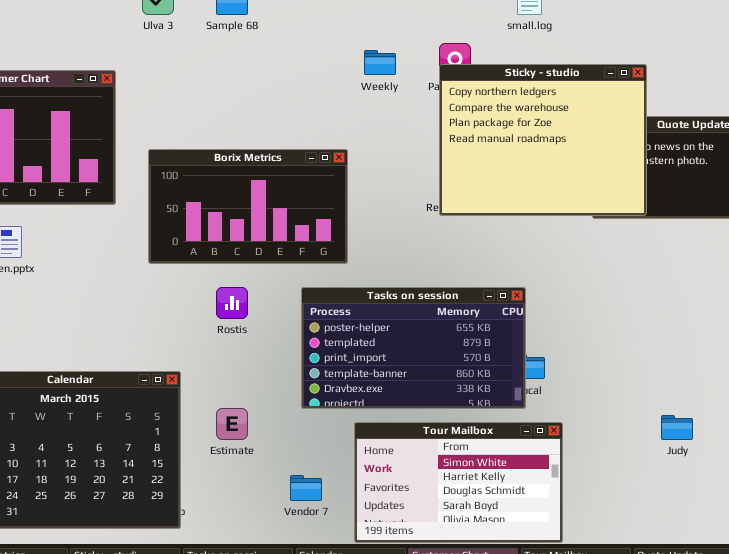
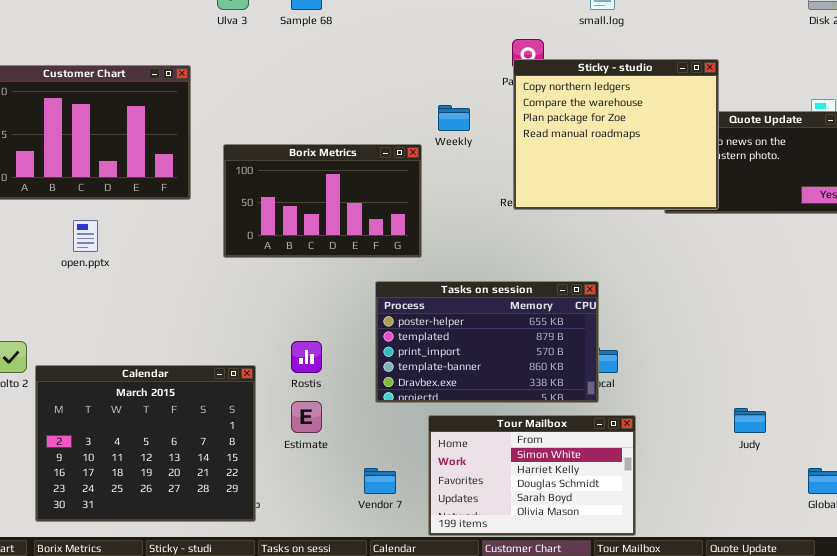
Weekly: [364,50,396,75] -> [438,105,470,131], moved
Rostis: [216,287,248,319] -> [291,341,322,373], moved

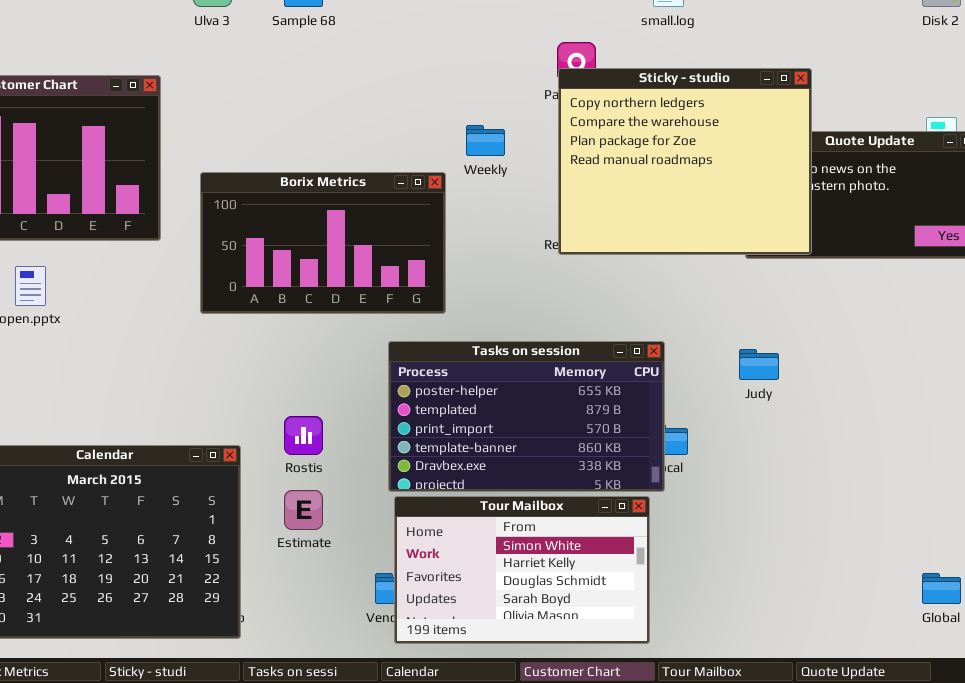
Judy: [734,408,766,433] -> [739,349,779,380], moved
Tour Mailbox: [428,415,636,536] -> [394,496,650,644], moved

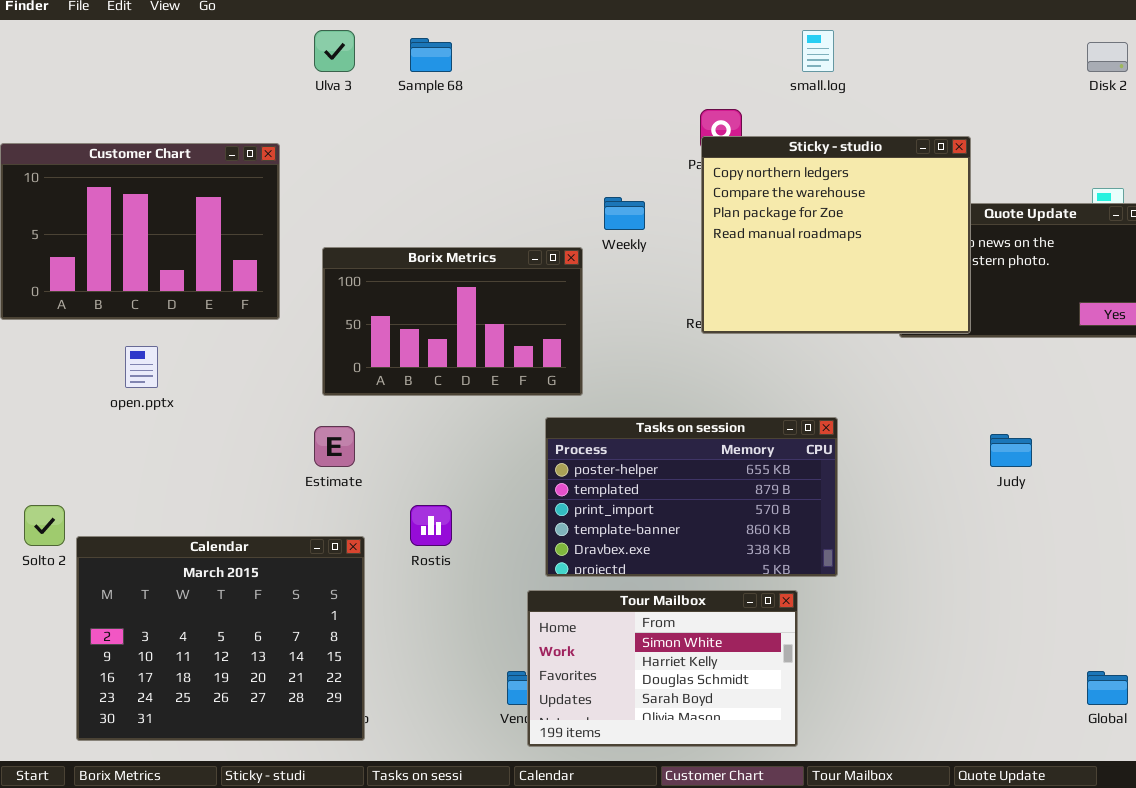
Tasks on session: [388,341,665,492] -> [545,417,838,577], moved
Judy: [739,349,779,380] -> [990,434,1032,467], moved
Estimate: [284,490,323,530] -> [314,426,355,467], moved

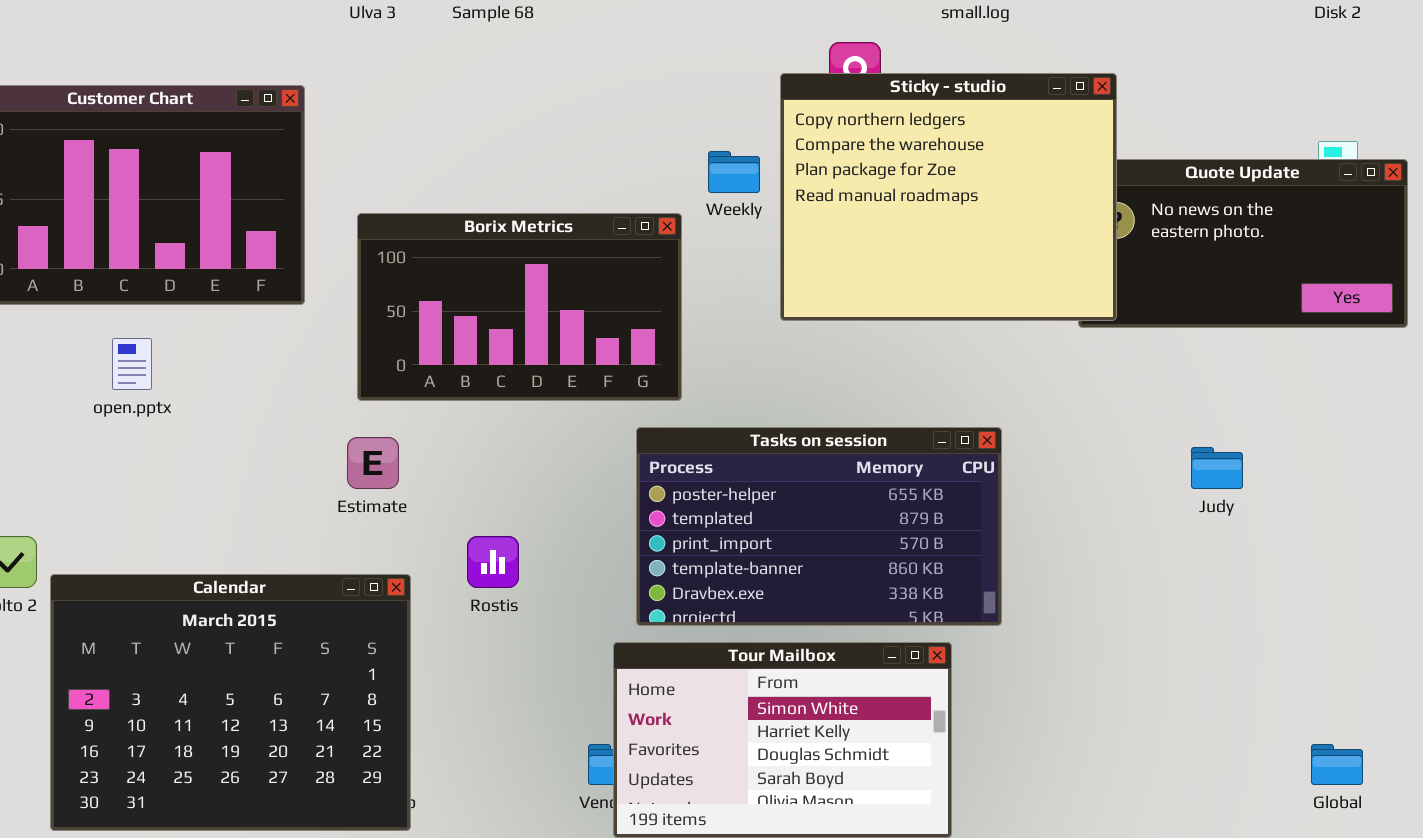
Sticky - studio: [701,136,971,334] -> [780,73,1117,321], moved

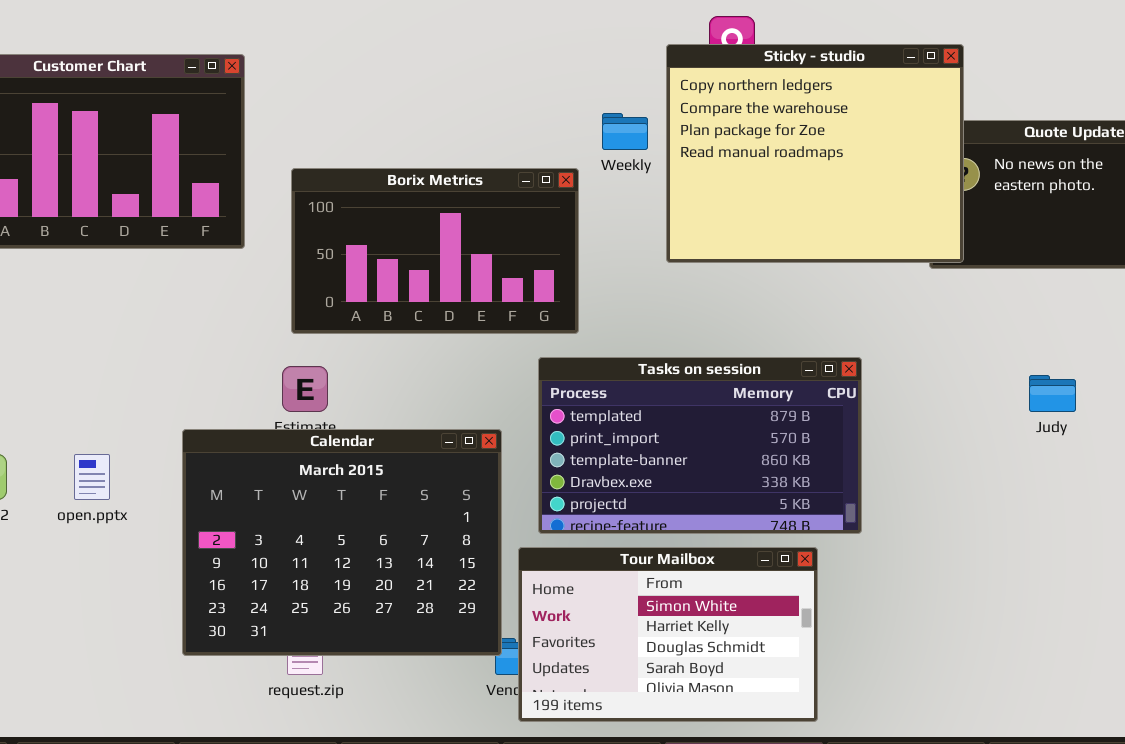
open.pptx: [112,338,152,390] -> [74,454,110,500], moved
Tasks on session: [636,427,1002,626] -> [538,357,862,534], scrolled down 1 row
Calendar: [50,574,411,831] -> [182,429,502,656], moved

